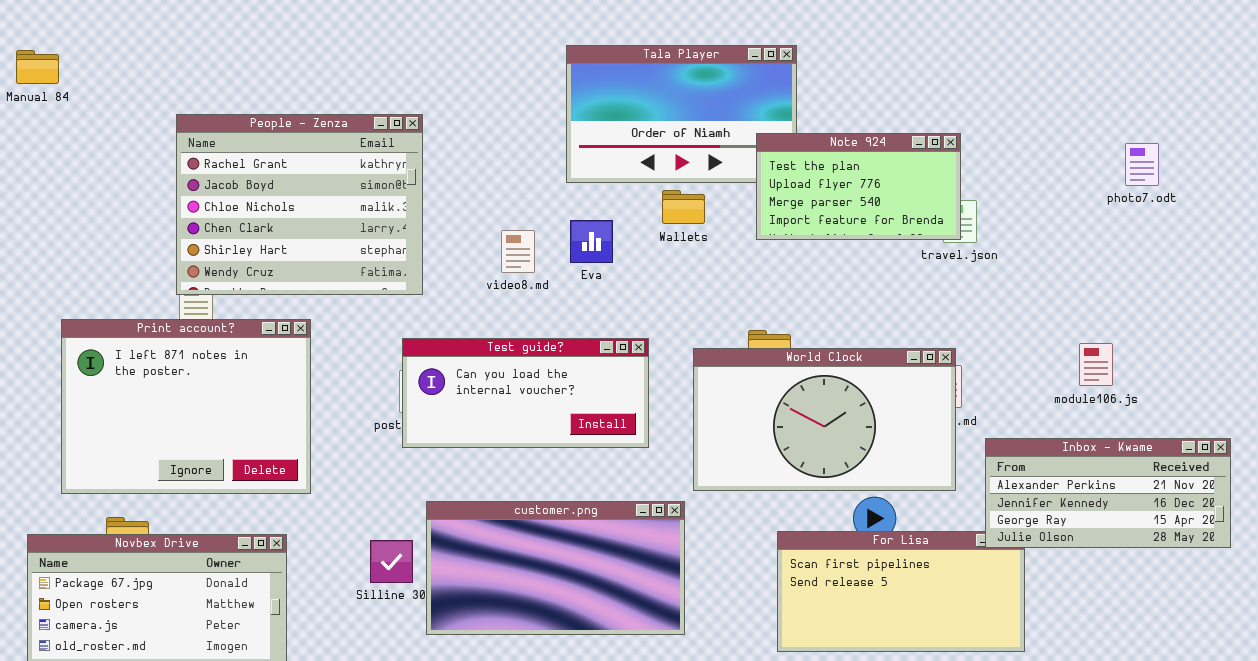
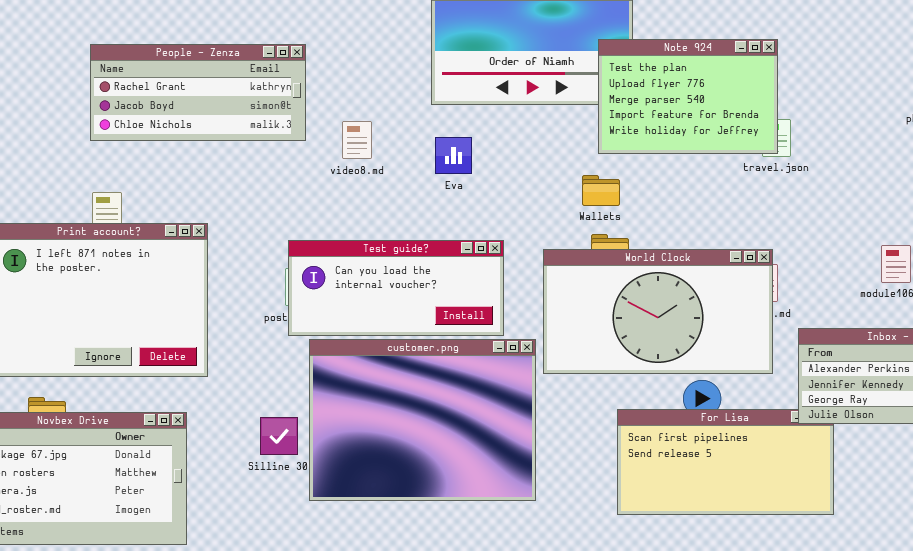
People - Zenza: [176,114,423,295] -> [90,44,306,141], resized
Note 924: [756,133,961,240] -> [598,39,778,154], resized
Wallets: [662,190,705,224] -> [582,175,620,206], moved
video8.md: [501,230,535,273] -> [342,121,372,159], moved
customer.png: [426,501,685,635] -> [309,339,536,501], resized

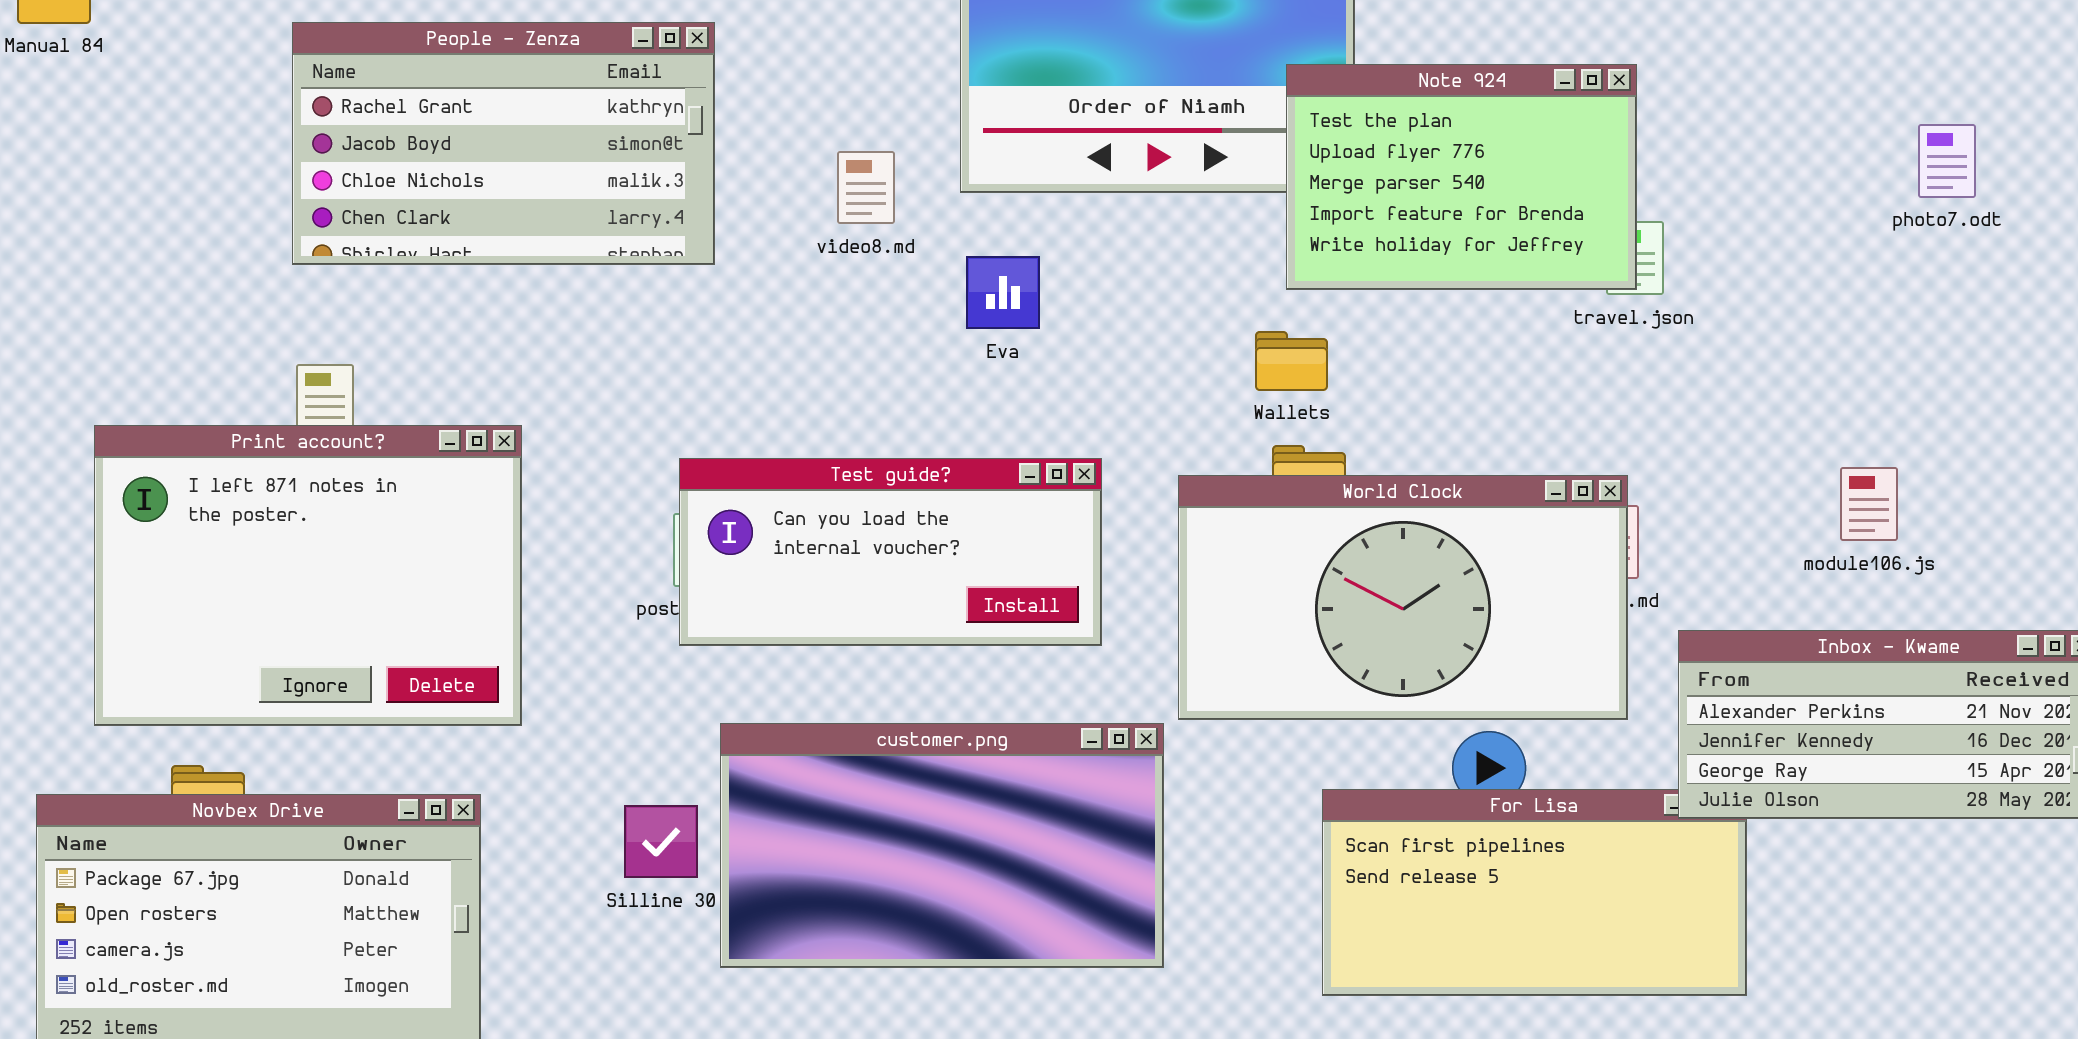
People - Zenza: [90,44,306,141] -> [292,22,715,265], resized
video8.md: [342,121,372,159] -> [837,151,895,224], moved
customer.png: [309,339,536,501] -> [720,723,1164,968], resized

